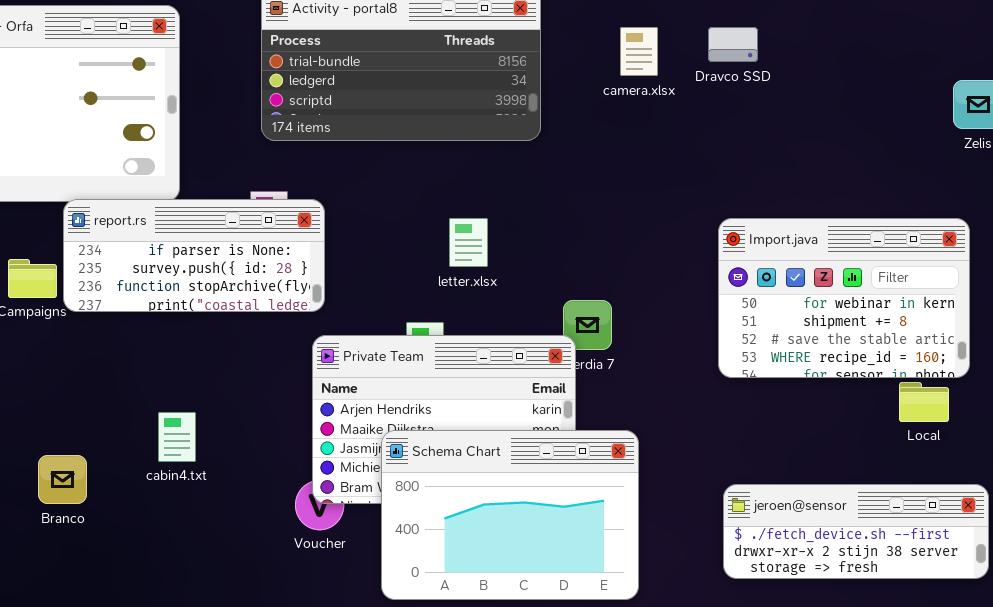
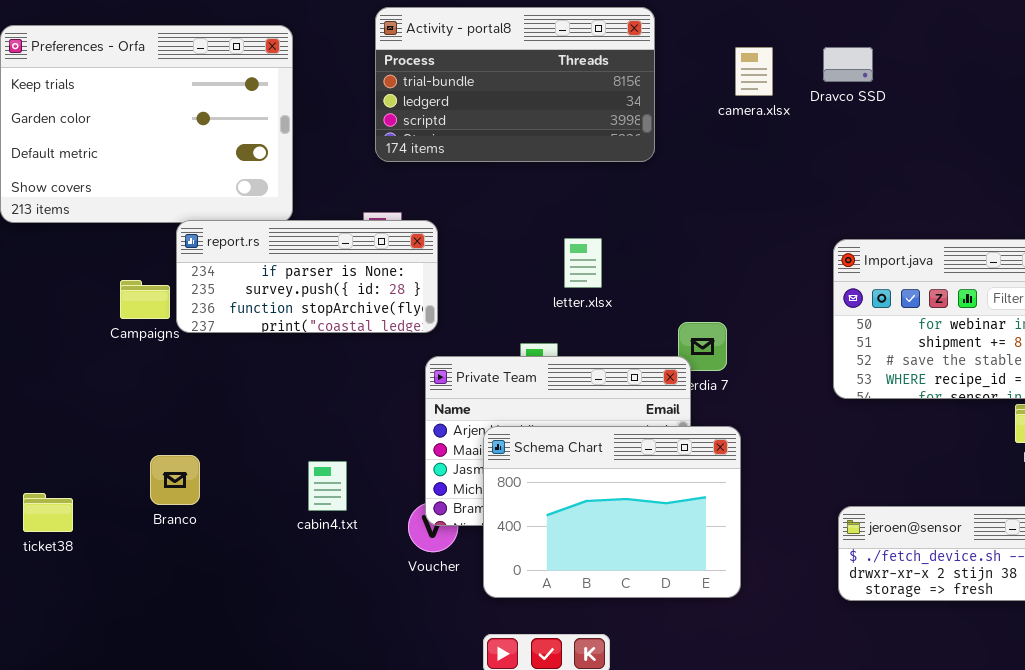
cabin4.txt: [158,412,196,462] -> [308,461,347,511], moved
Schema Chart: [381,430,639,600] -> [483,426,741,598], moved
Branco: [38,455,87,504] -> [150,455,200,505], moved

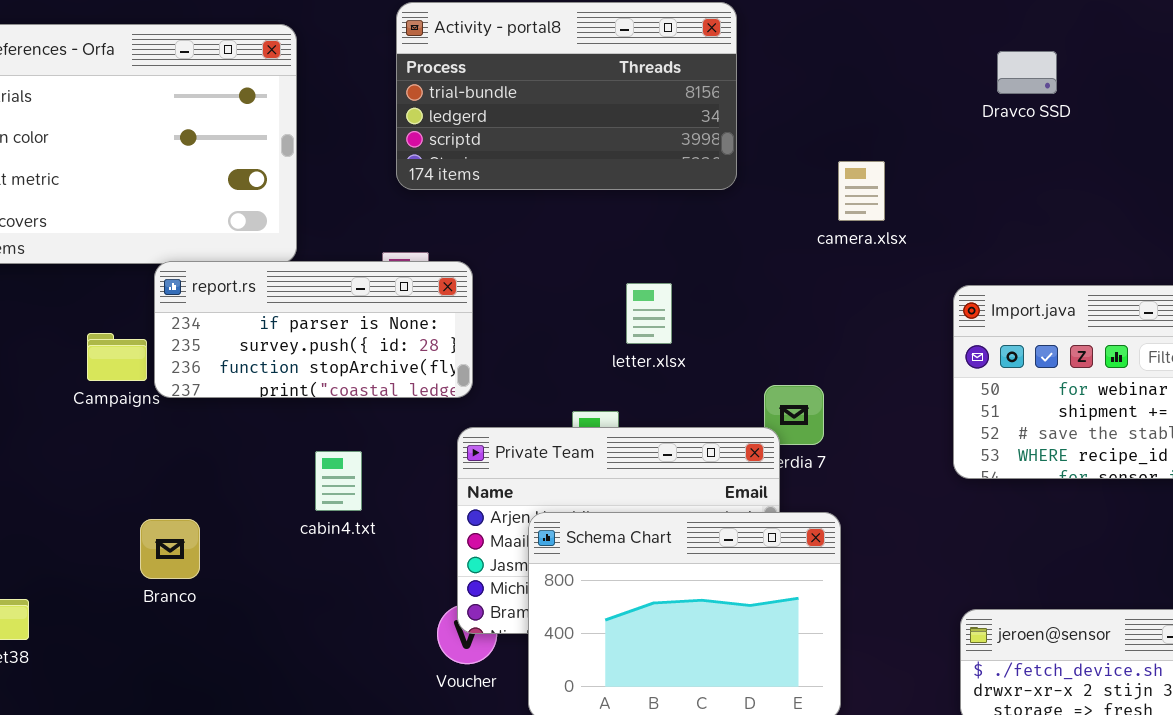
camera.xlsx: [735,47,773,96] -> [838,161,885,221], moved
Dravco SSD: [823,47,873,82] -> [997,51,1057,94], moved
Branco: [150,455,200,505] -> [140,519,200,579], moved
cabin4.txt: [308,461,347,511] -> [315,451,362,511], moved

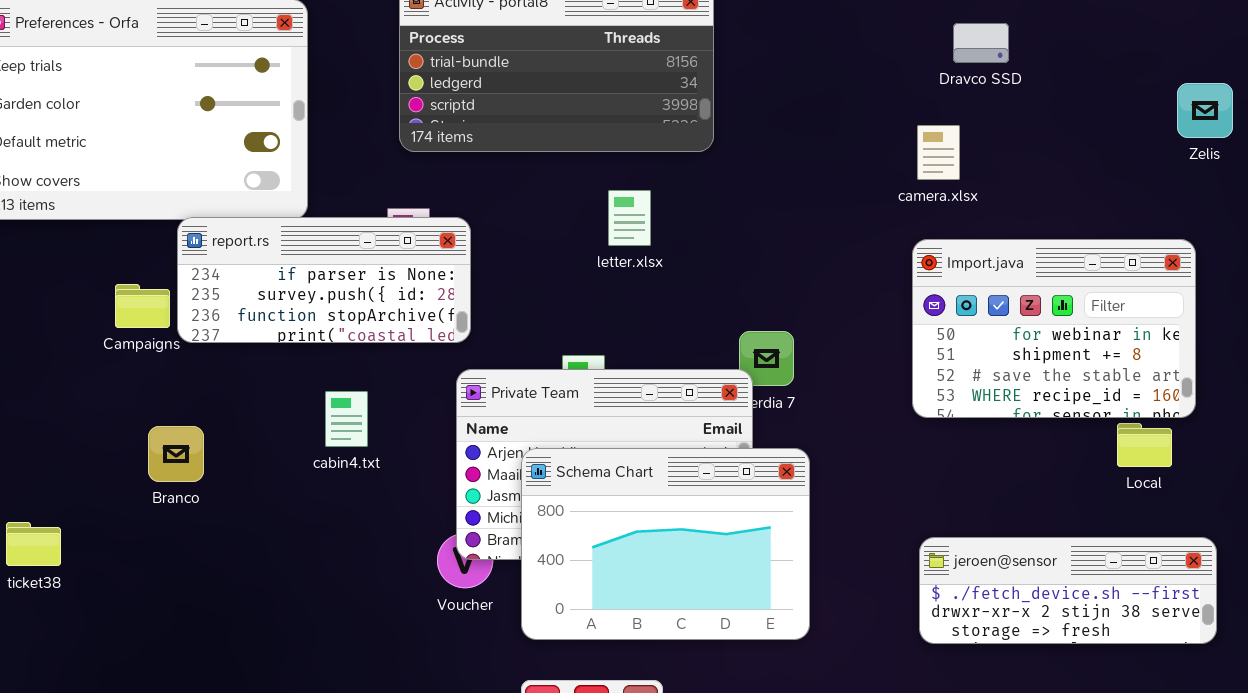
camera.xlsx: [838,161,885,221] -> [917,125,960,180], moved
letter.xlsx: [626,283,672,344] -> [608,190,651,246], moved
Branco: [140,519,200,579] -> [148,426,204,482], moved

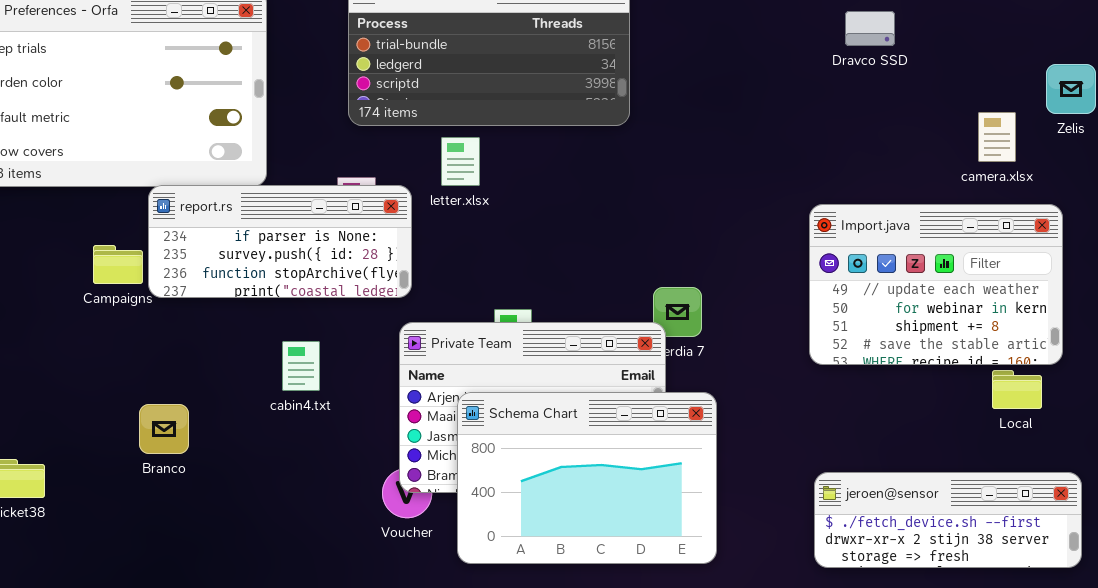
camera.xlsx: [917,125,960,180] -> [978,112,1016,162], moved
letter.xlsx: [608,190,651,246] -> [441,137,480,186], moved
Import.java: [912,239,1196,418] -> [809,204,1063,365], scrolled up 1 row
Branco: [148,426,204,482] -> [139,404,189,454], moved

